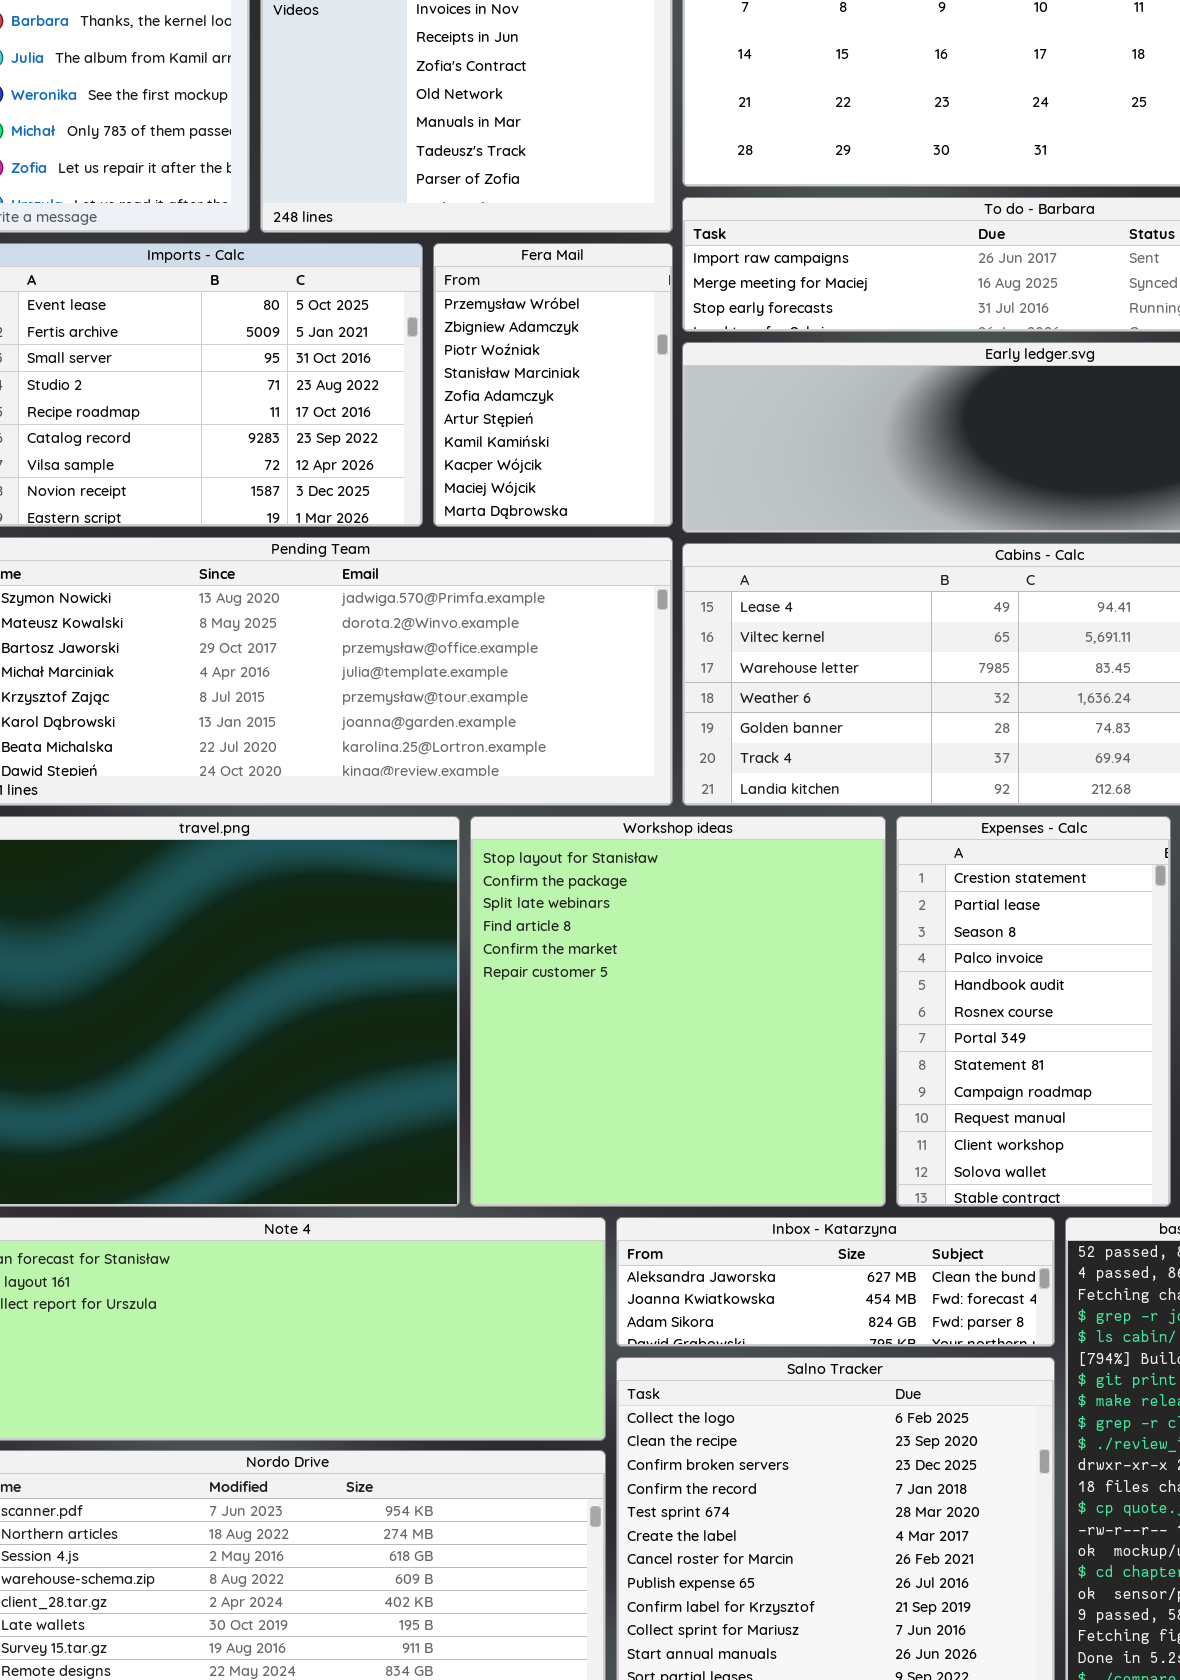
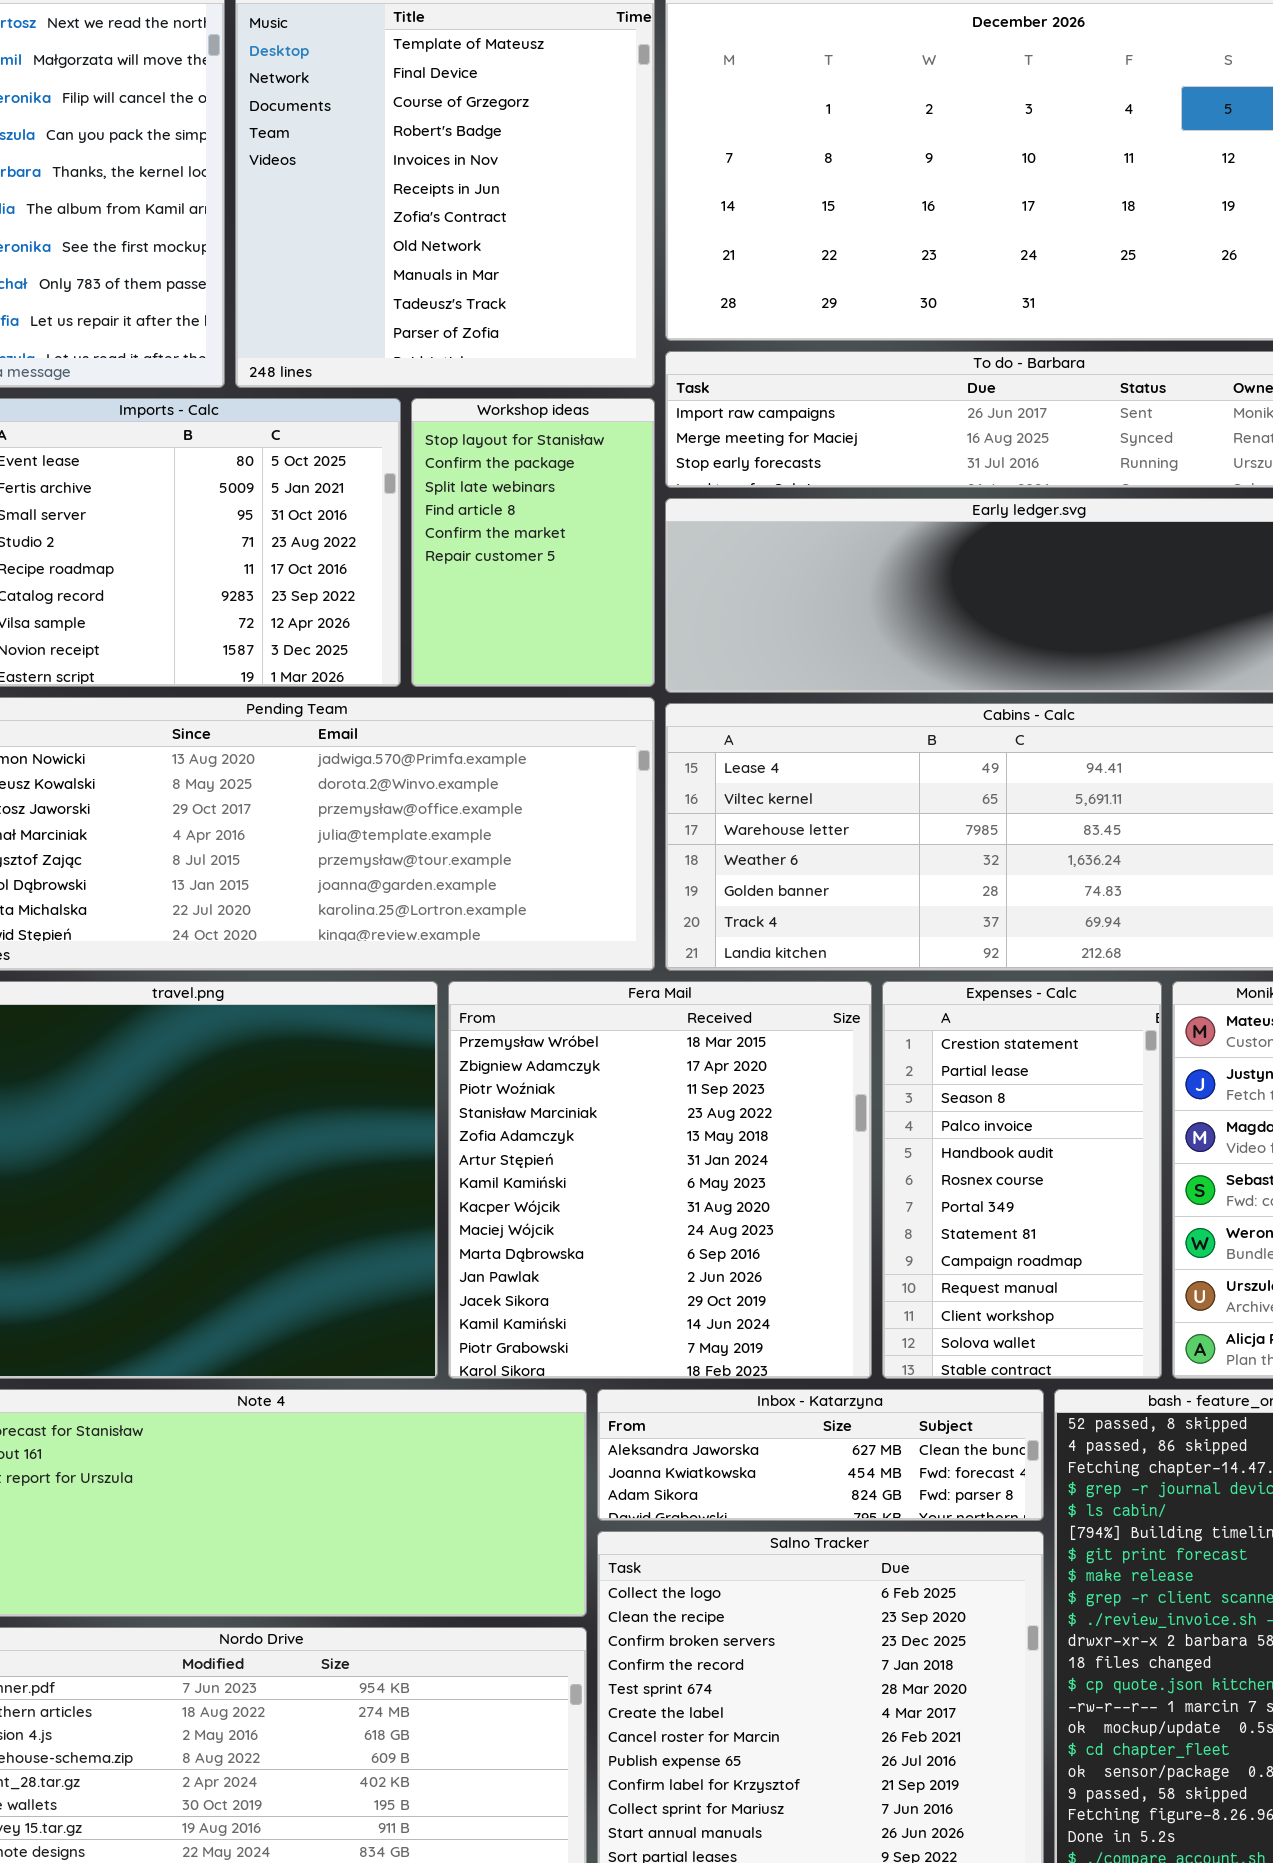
Fera Mail: [433,243,673,527] -> [448,981,872,1379], moved, resized
Workshop ideas: [470,816,886,1207] -> [411,398,655,687], moved, resized

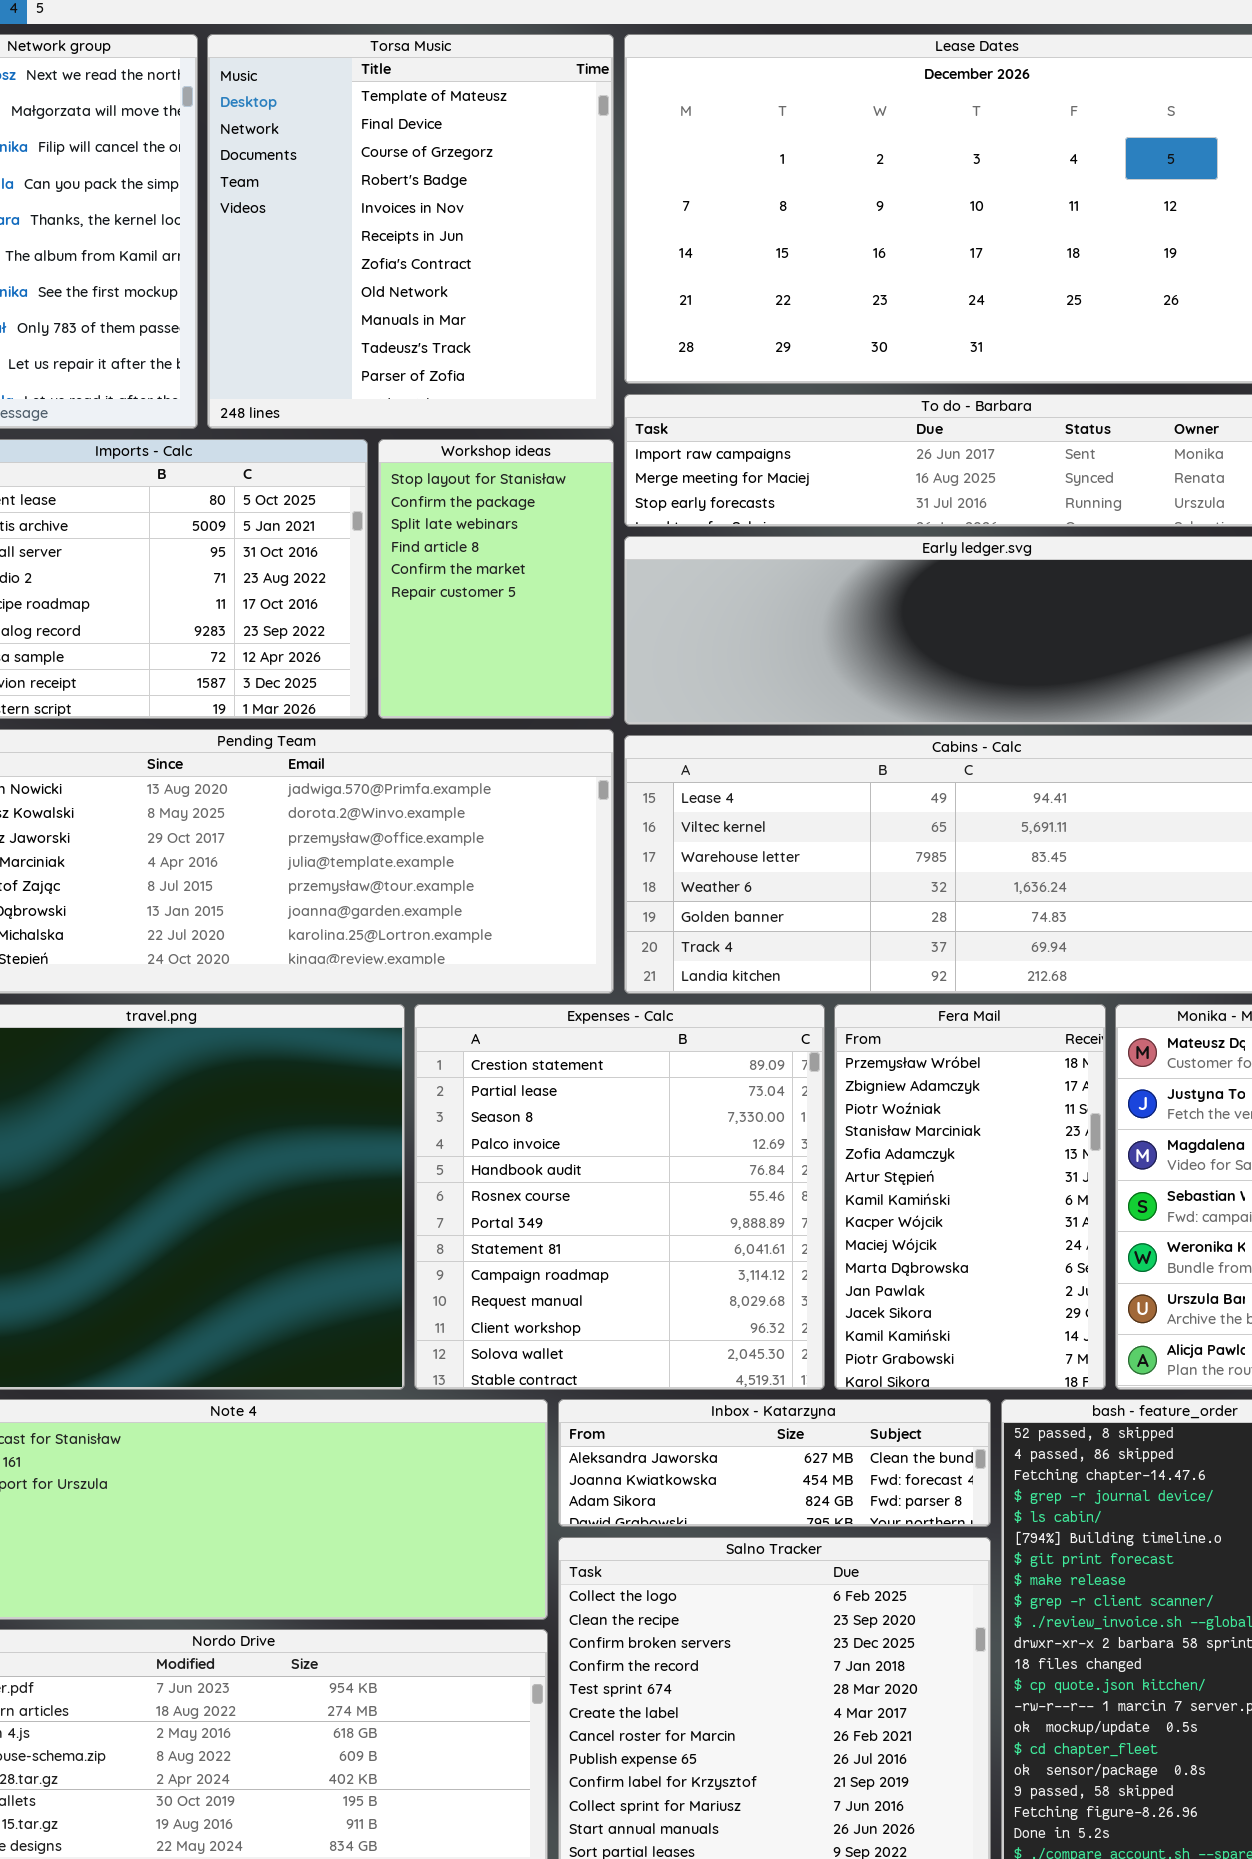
Fera Mail: [448,981,872,1379] -> [834,1004,1106,1390], moved, resized
Expenses - Calc: [882,981,1162,1379] -> [414,1004,825,1390], moved, resized

